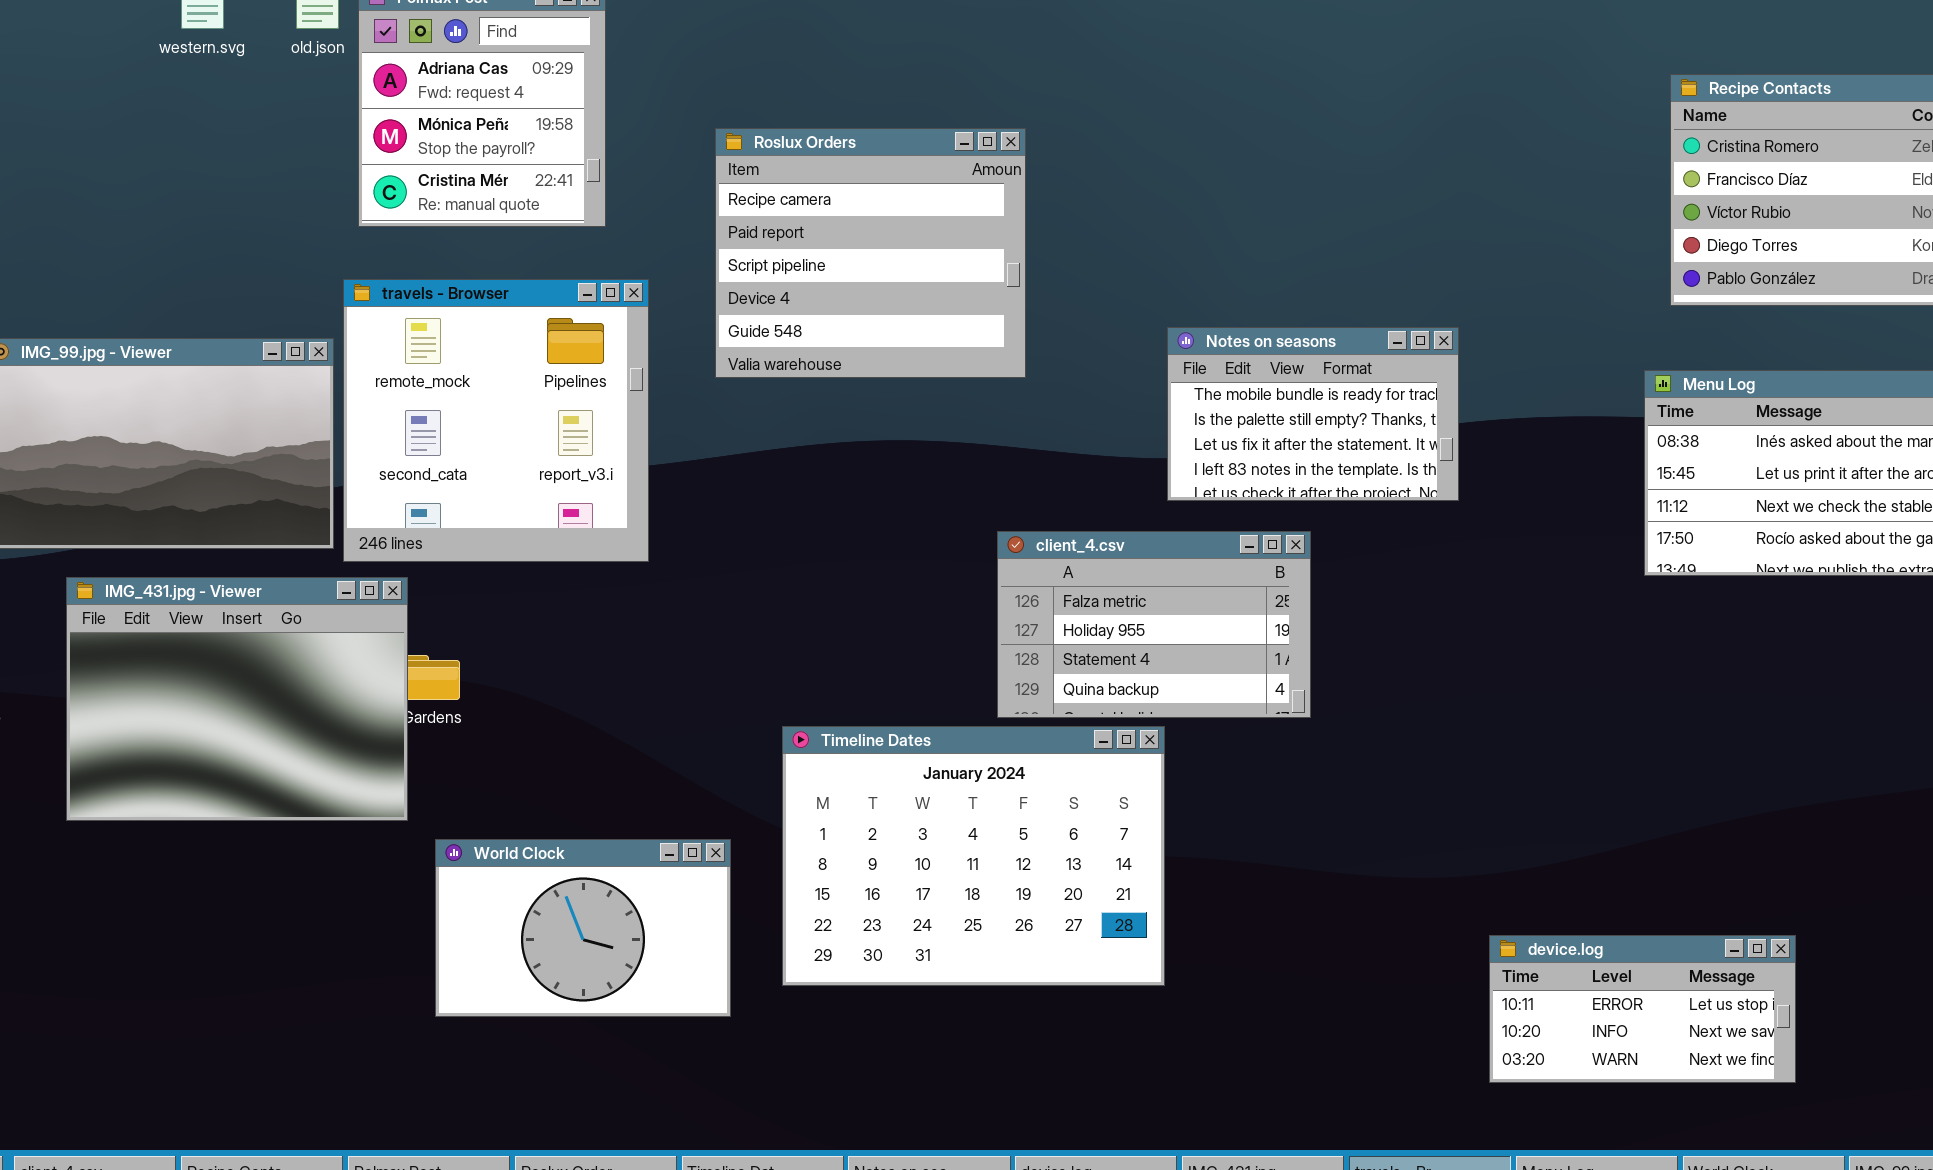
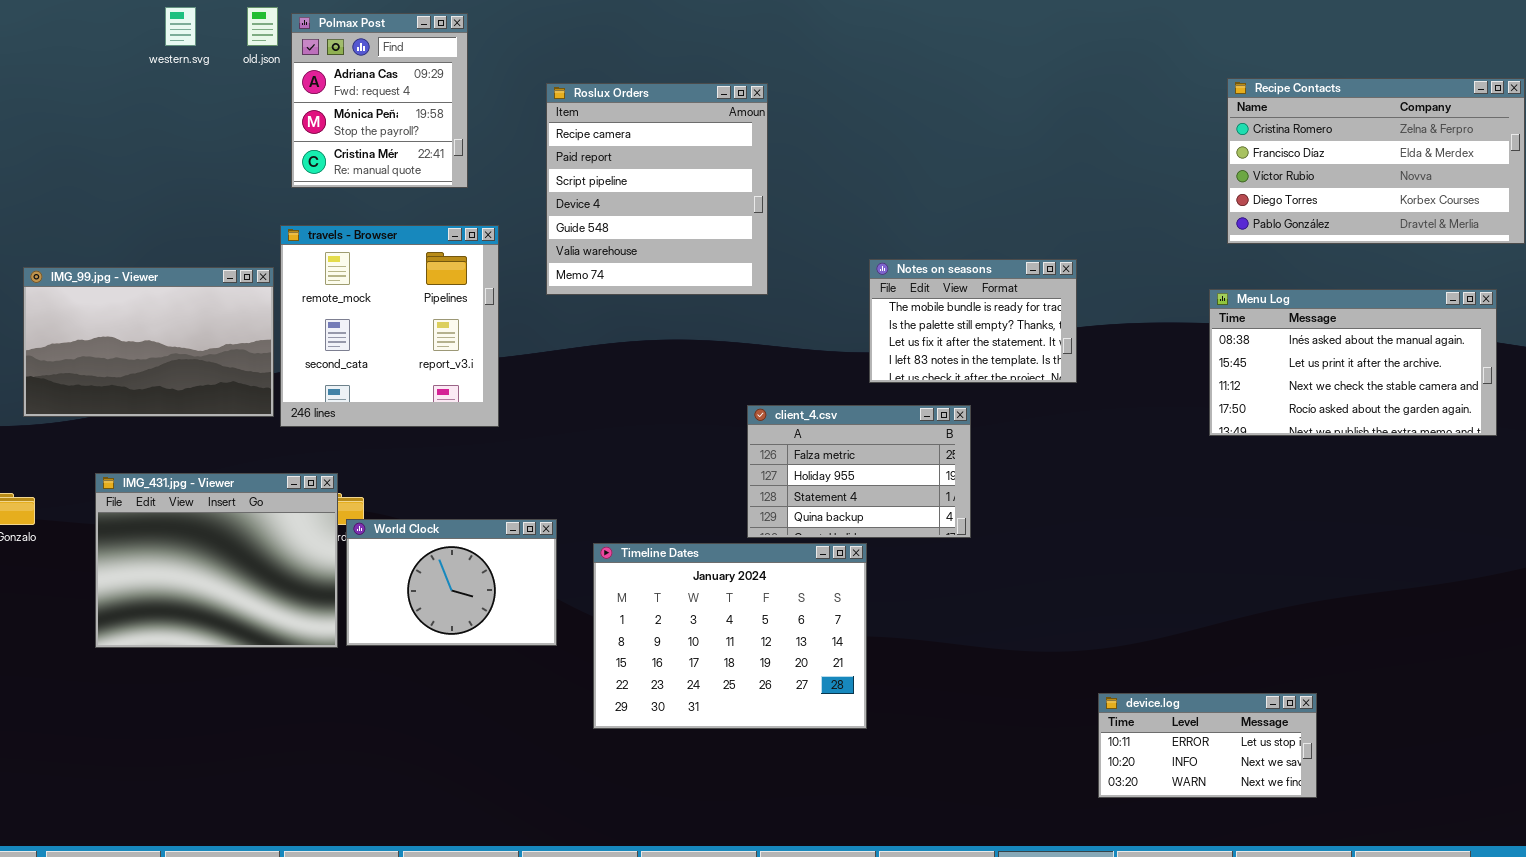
Roslux Orders: [715,128,1026,378] -> [546,83,768,295], resized
IMG_431.jpg - Viewer: [66,577,408,821] -> [95,473,338,648], moved
World Clock: [435,839,731,1017] -> [346,519,557,646], moved

